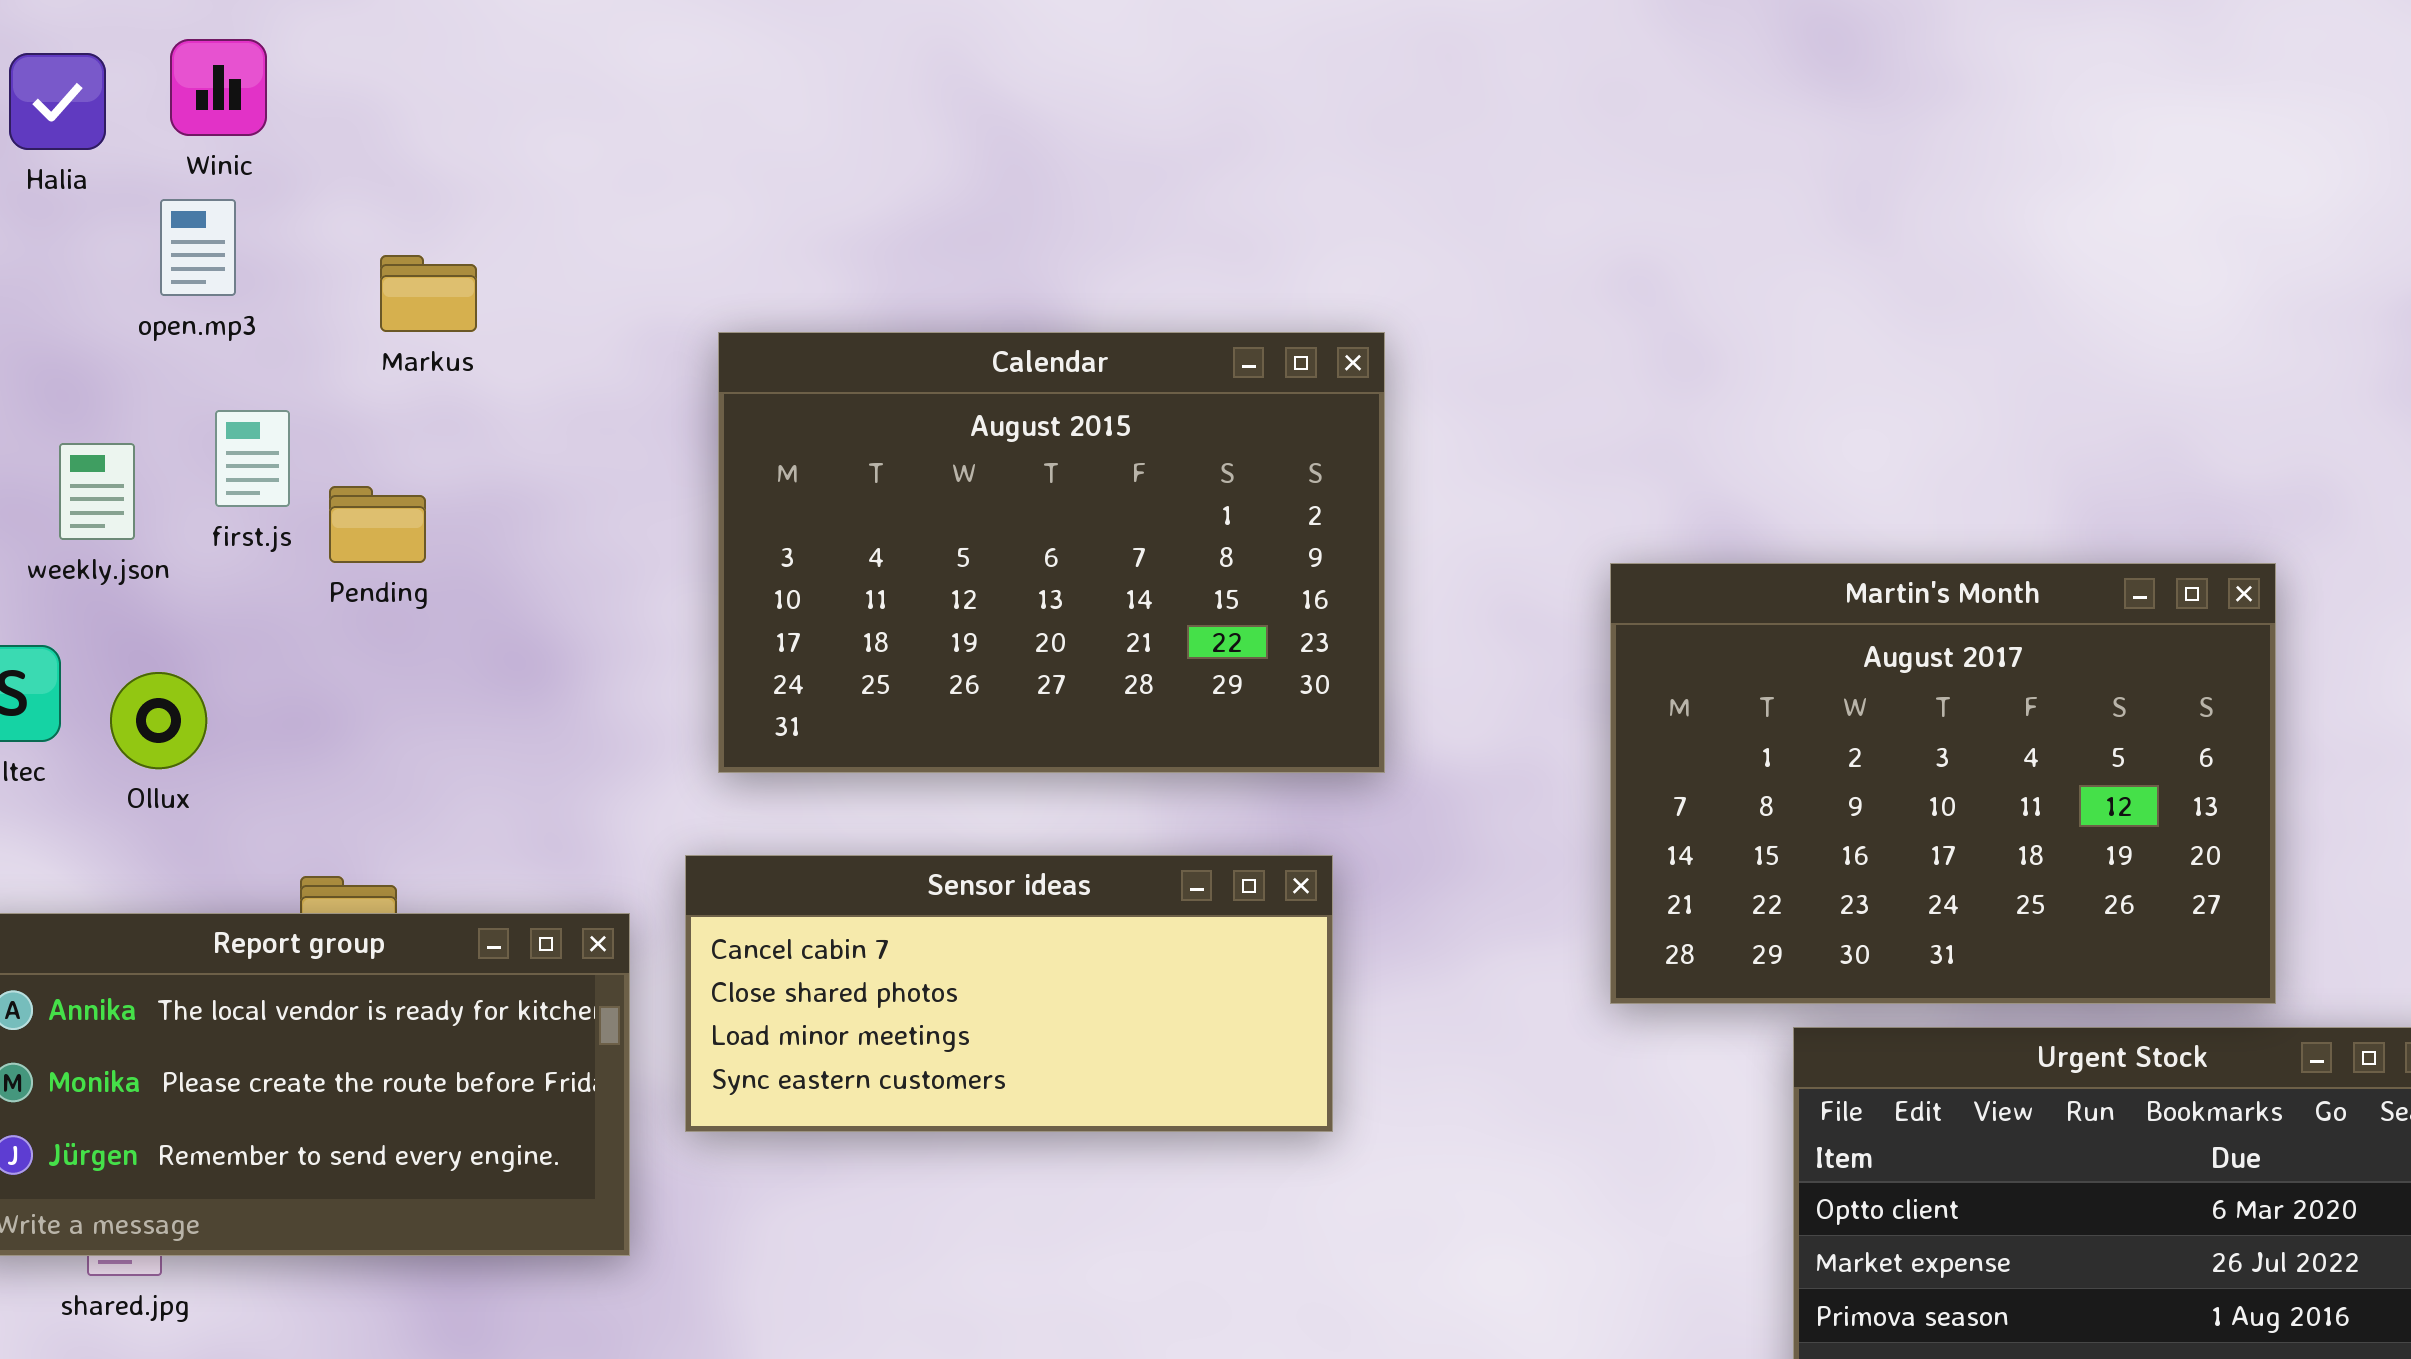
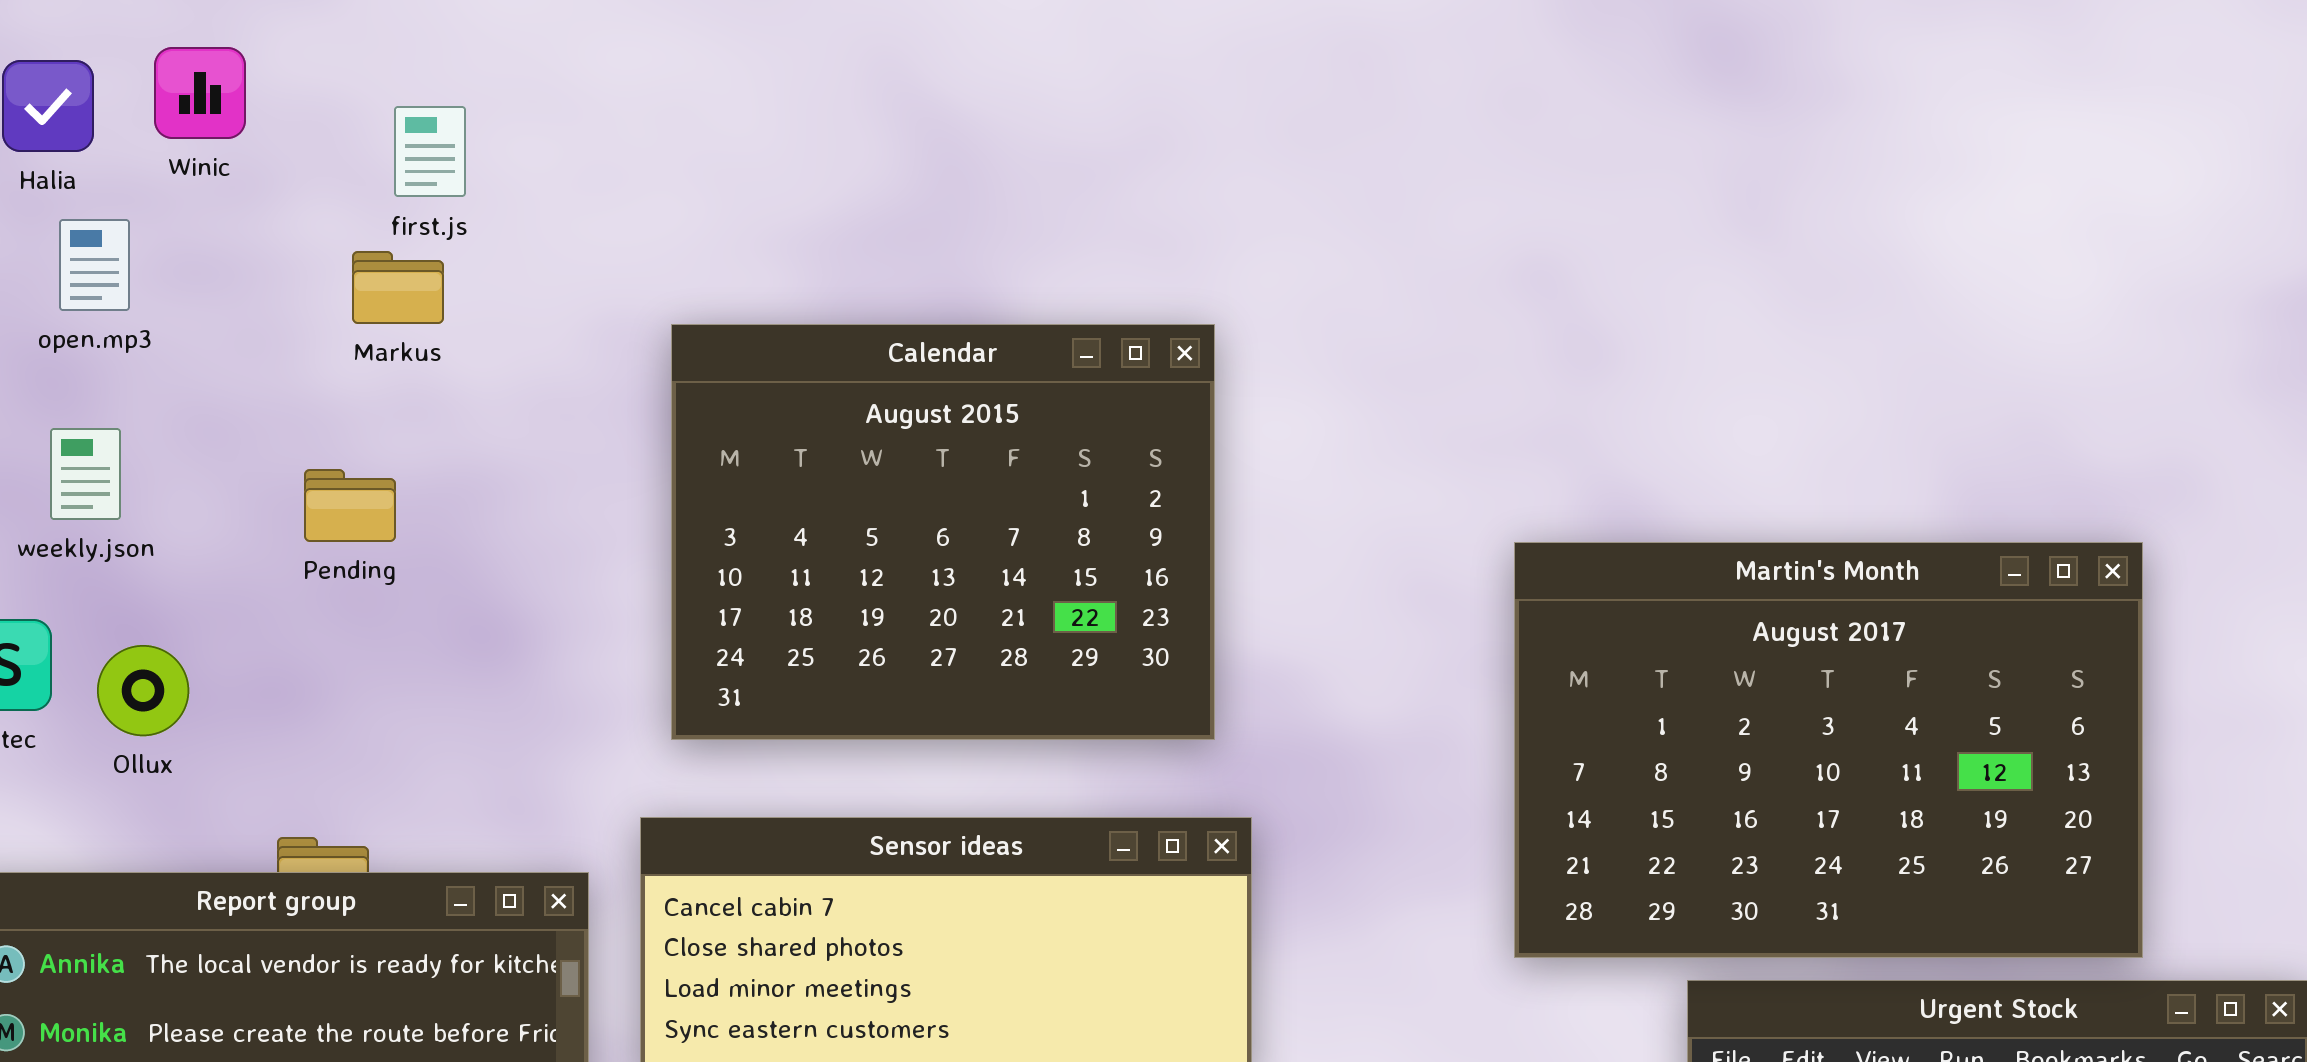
open.mp3: [160,199,236,296] -> [59,219,130,311], moved
Calendar: [718,332,1385,773] -> [671,324,1215,740], resized
first.js: [215,410,290,507] -> [394,106,466,197], moved

